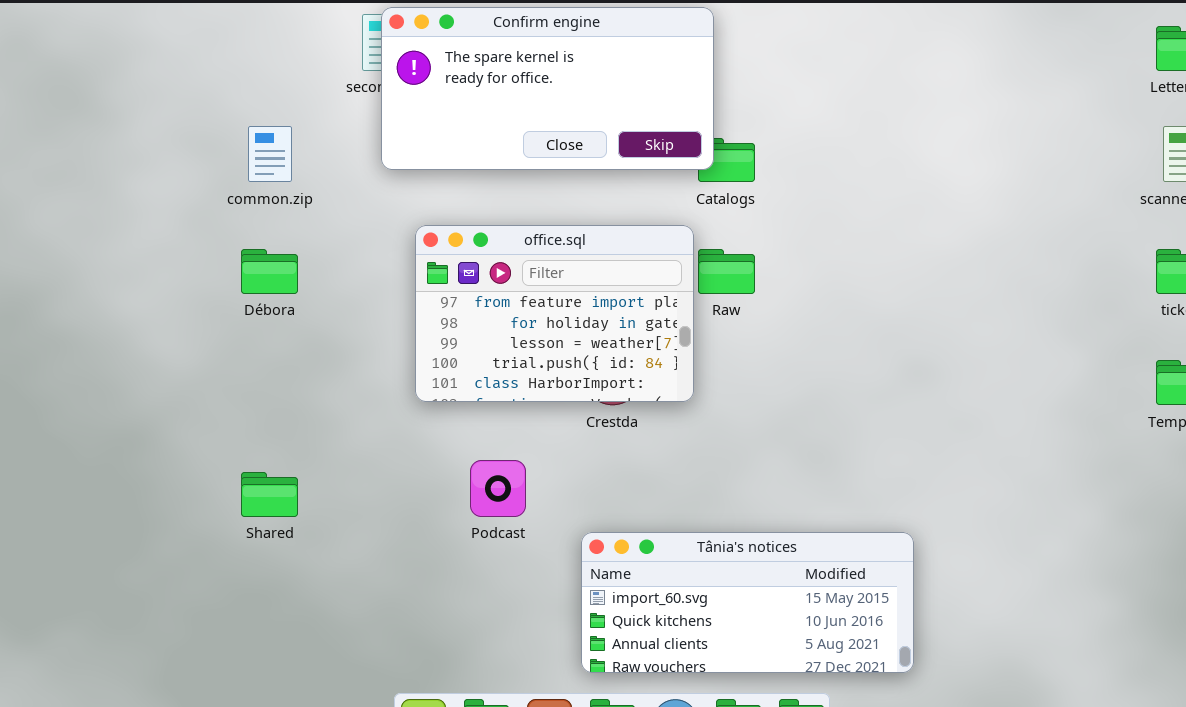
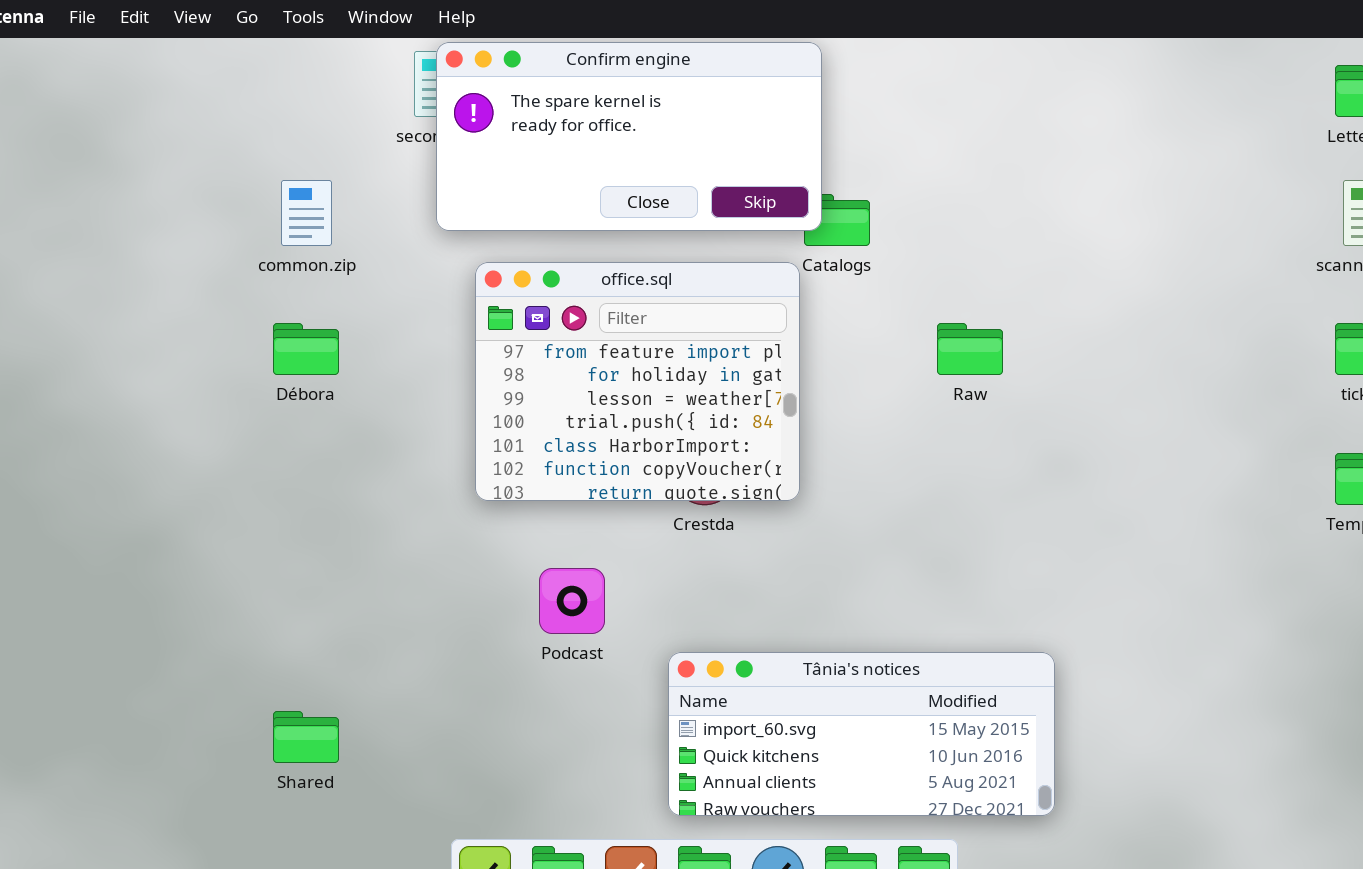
office.sql: [415,225,694,402] -> [475,262,800,501], resized
Raw: [698,249,755,294] -> [937,323,1003,375], moved
Shared: [241,472,298,517] -> [273,711,339,763], moved

